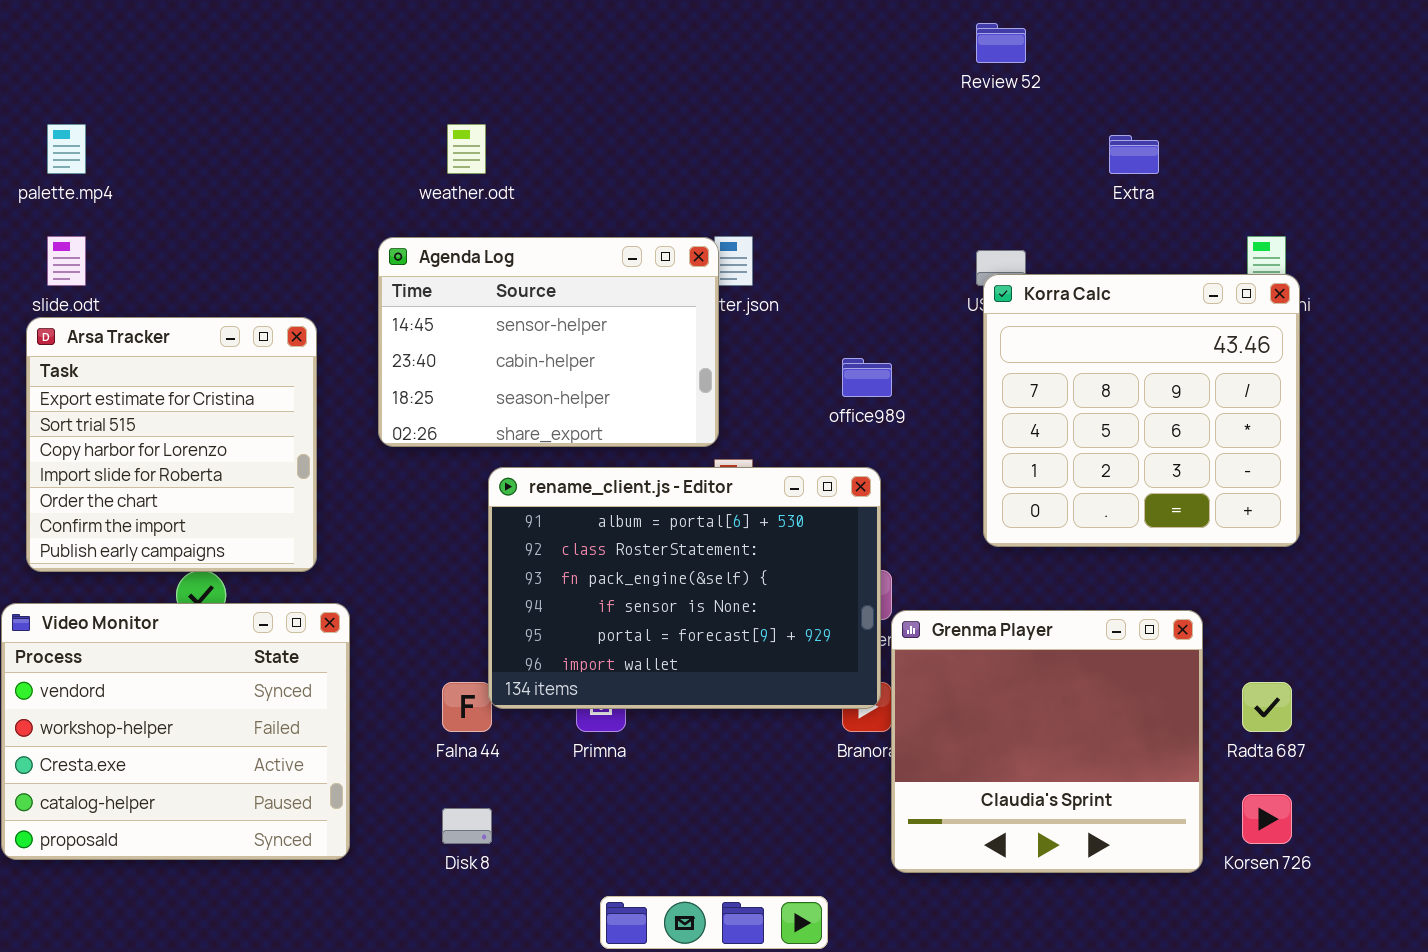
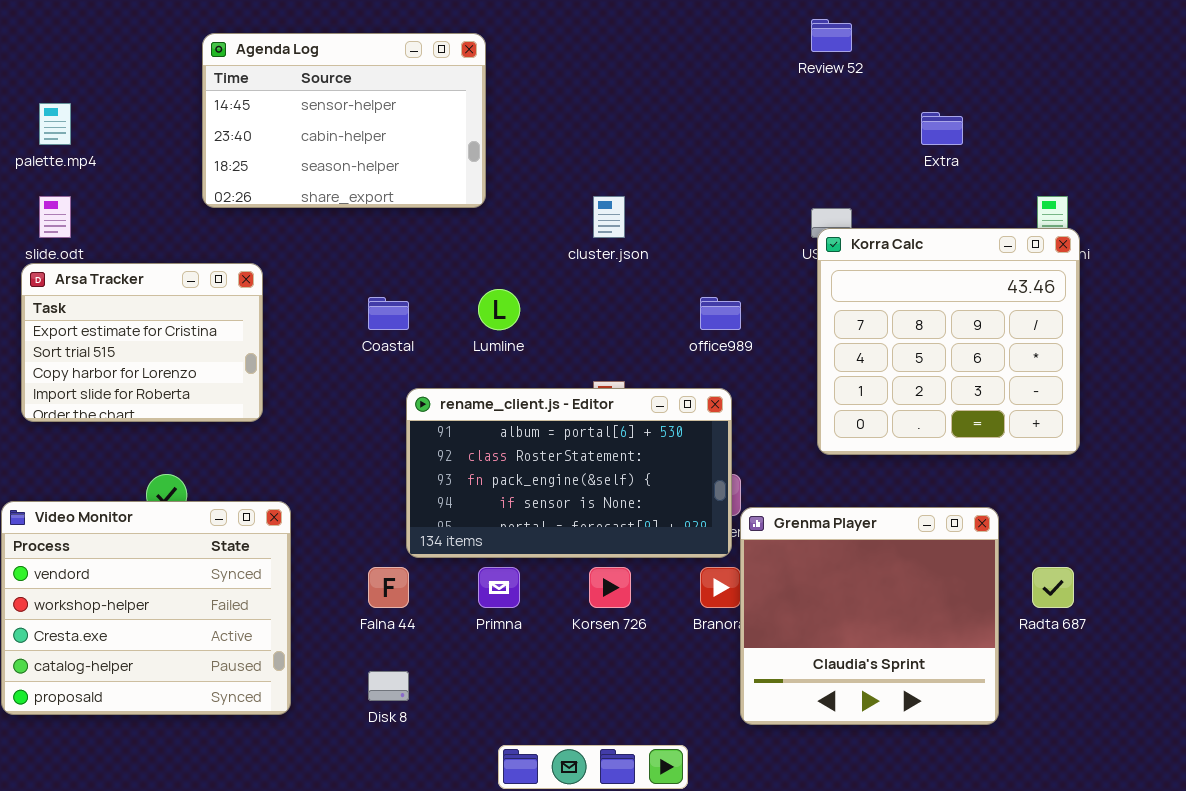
Agenda Log: [378,237,719,447] -> [202,33,486,208], moved
Arsa Tracker: [26,317,317,572] -> [21,263,263,422], resized
rename_client.js - Editor: [488,467,881,709] -> [406,388,732,558], resized
Korsen 726: [1242,794,1292,844] -> [589,567,631,608], moved

